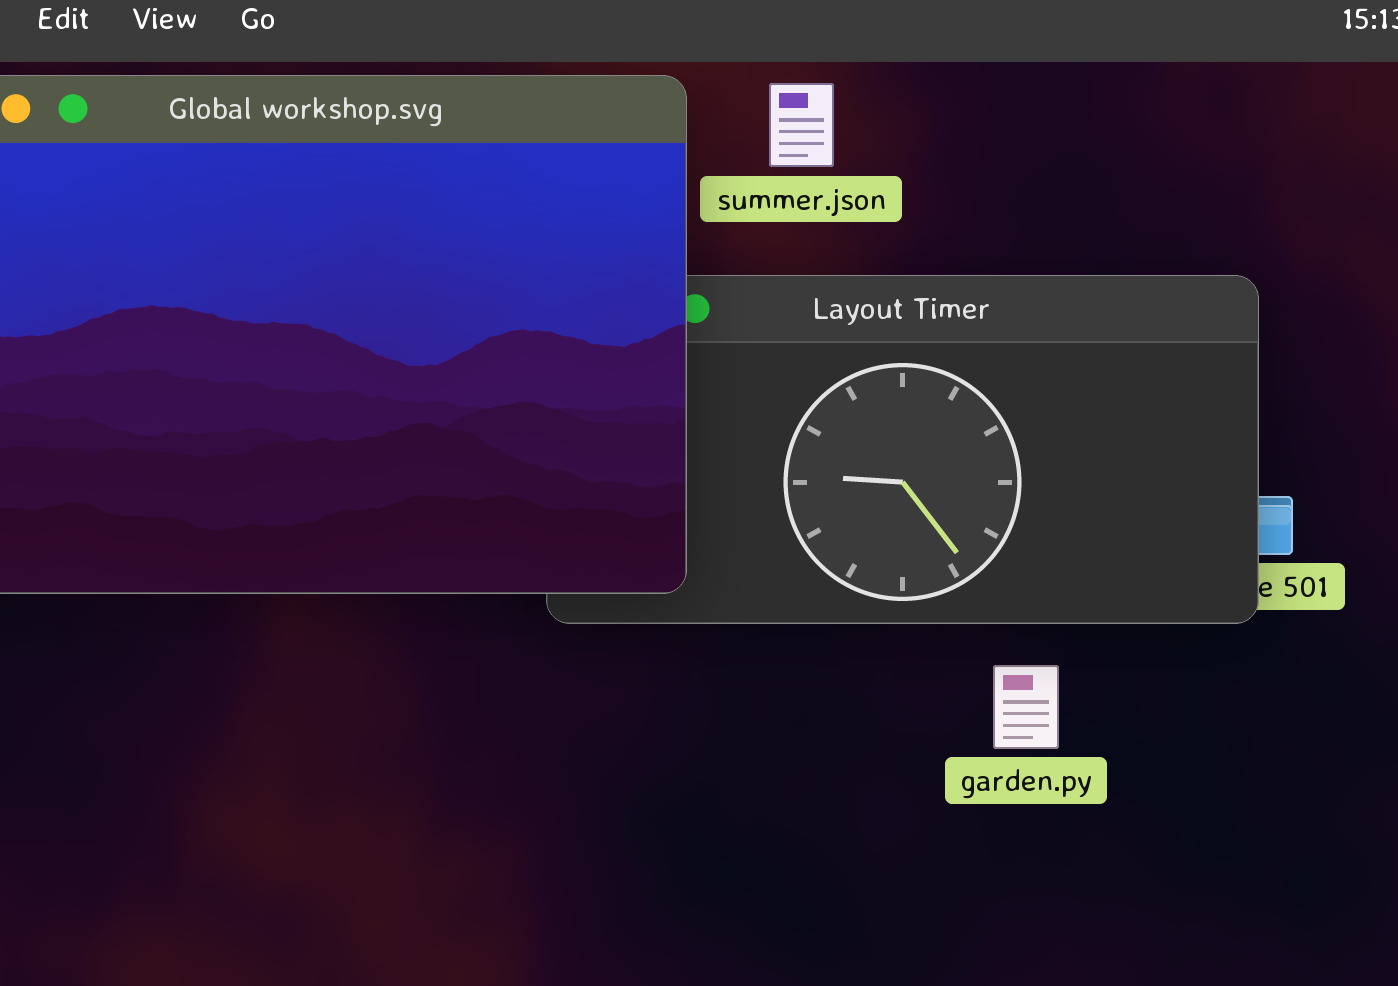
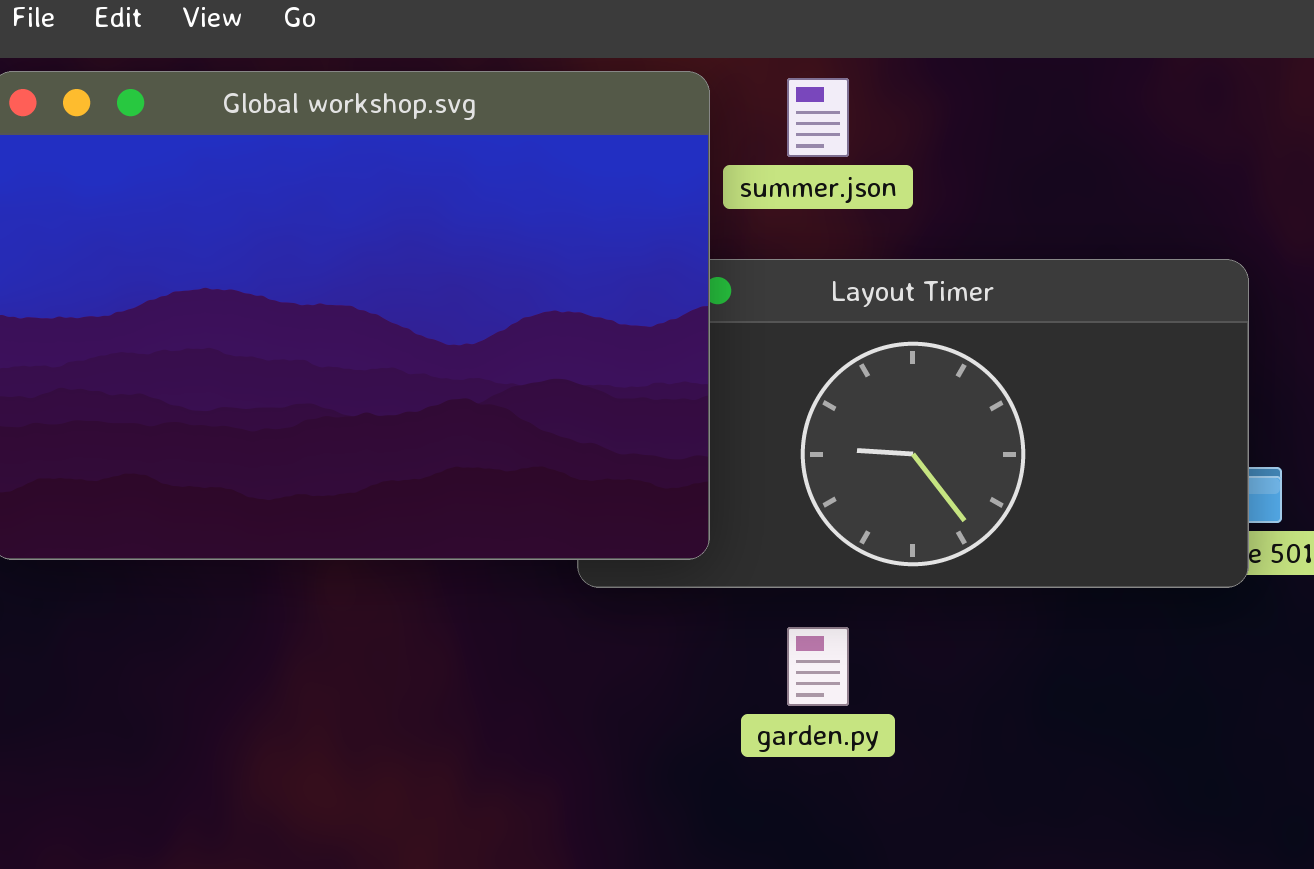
garden.py: [993,665,1059,749] -> [787,627,849,706], moved

